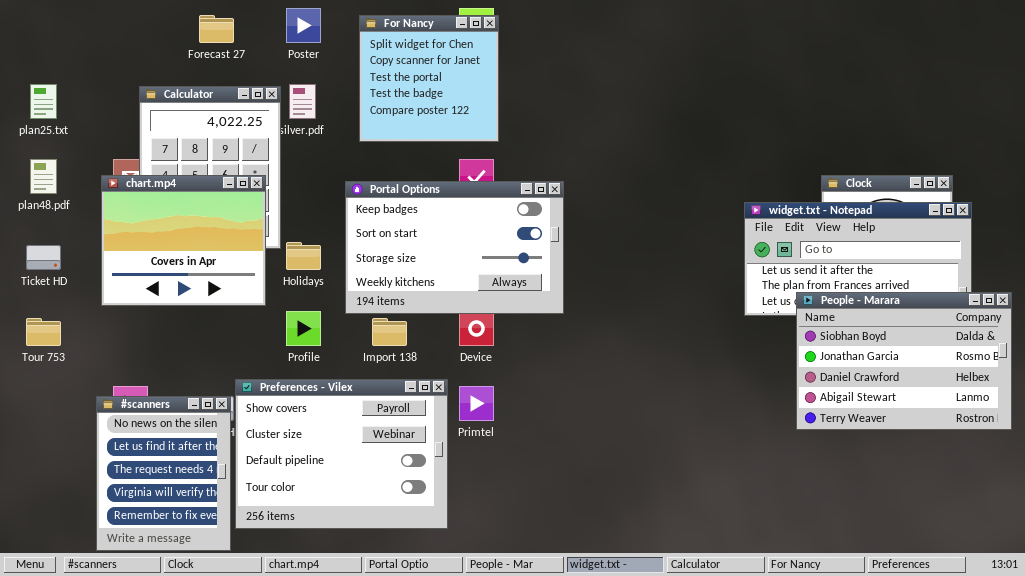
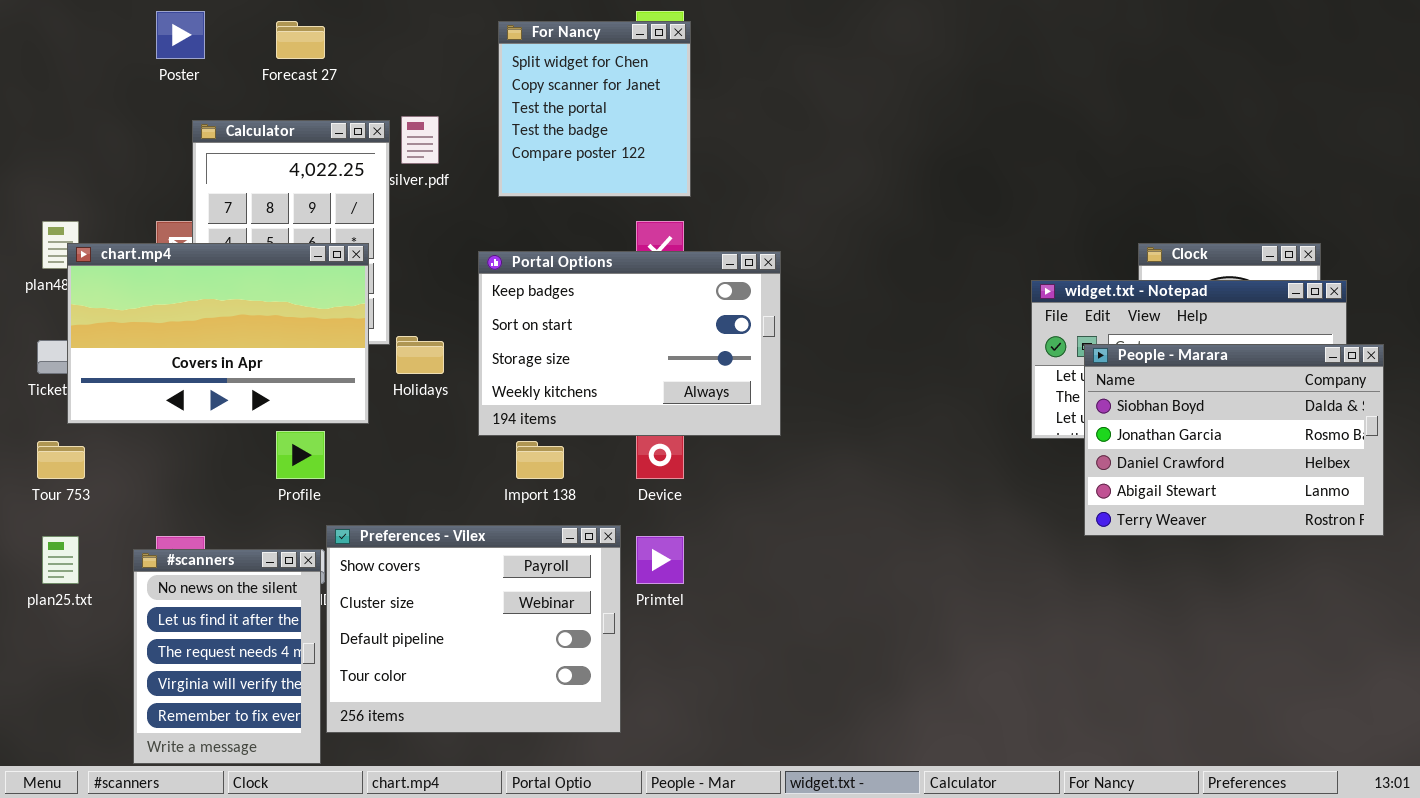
Poster: [286,8,321,43] -> [156,11,205,59], moved
plan25.txt: [30,84,57,119] -> [42,536,79,584], moved
chart.mp4: [101,175,266,306] -> [67,243,369,424], resized
People - Marara: [796,292,1012,430] -> [1084,344,1384,536], moved
Profile: [286,311,321,346] -> [276,431,325,479], moved

